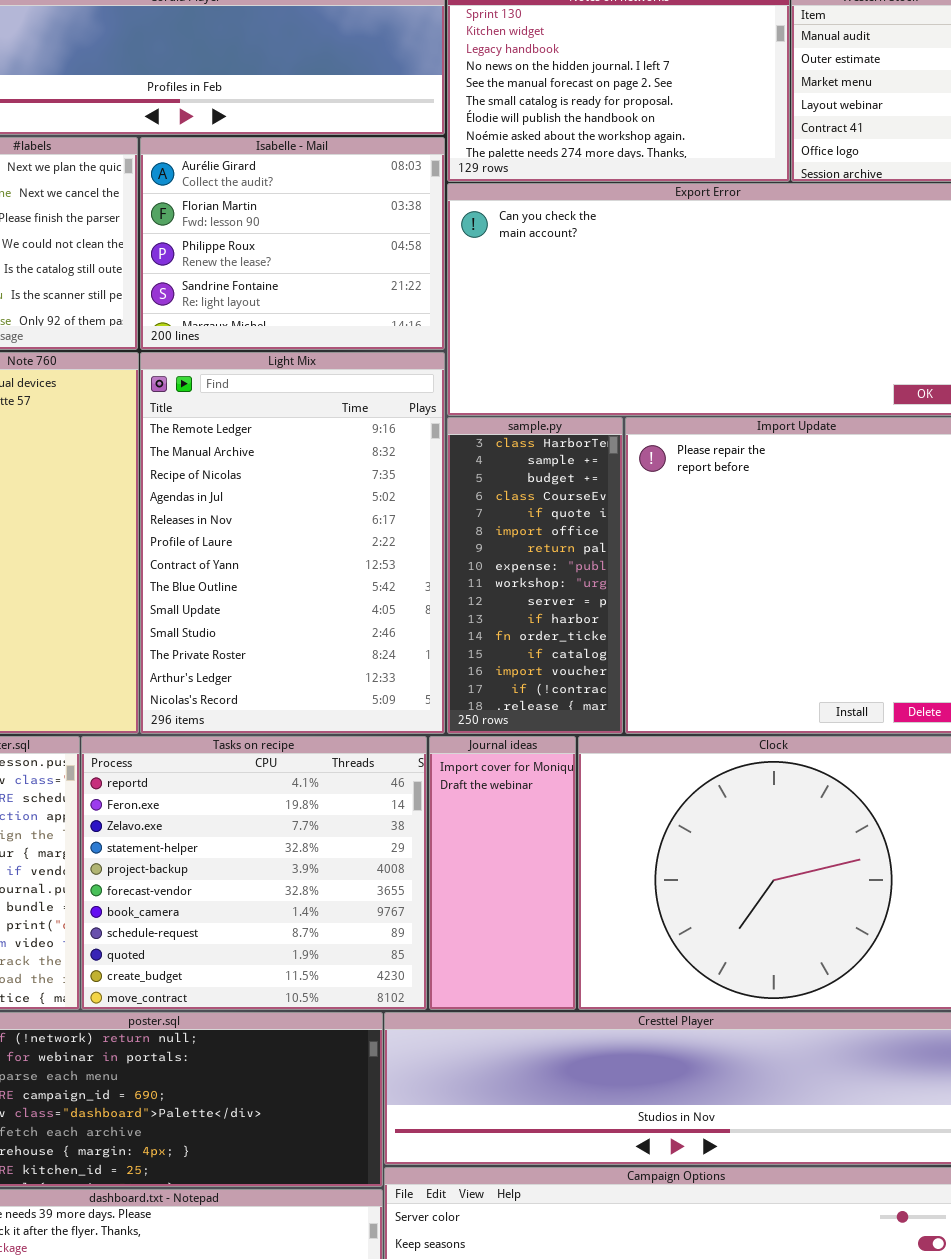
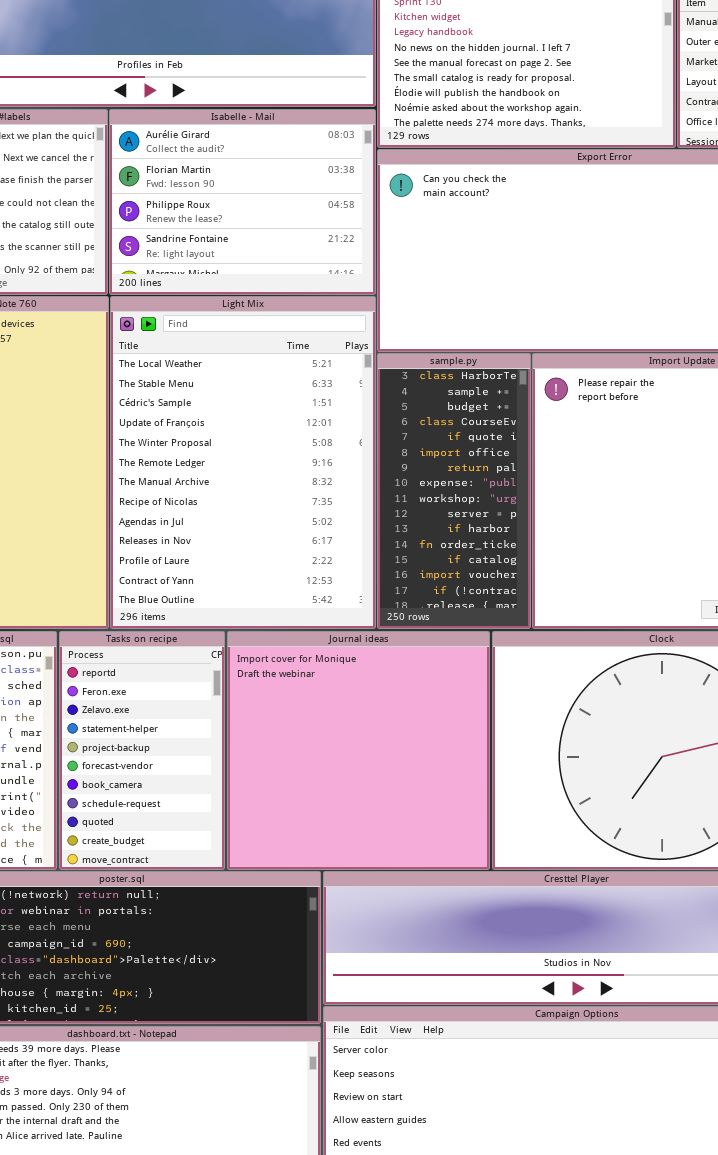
Light Mix: [140,352,445,734] -> [110,296,376,629], scrolled up 5 rows
Tasks on recipe: [81,736,427,1010] -> [59,631,225,870], resized
Journal ideas: [429,736,576,1010] -> [227,631,490,870], resized

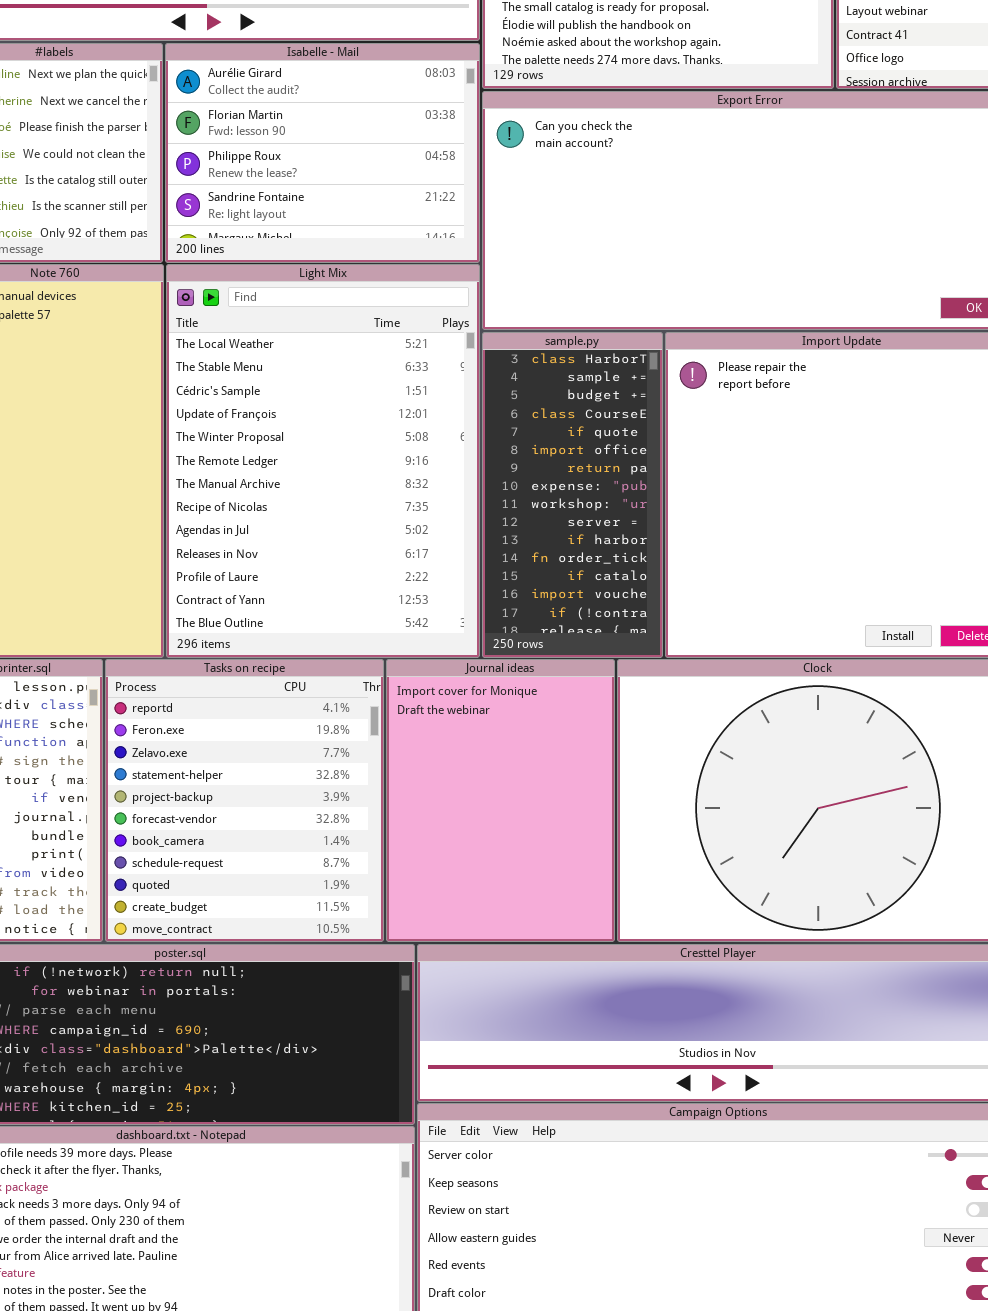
Tasks on recipe: [59,631,225,870] -> [105,659,384,942], resized
Journal ideas: [227,631,490,870] -> [386,659,615,942], resized

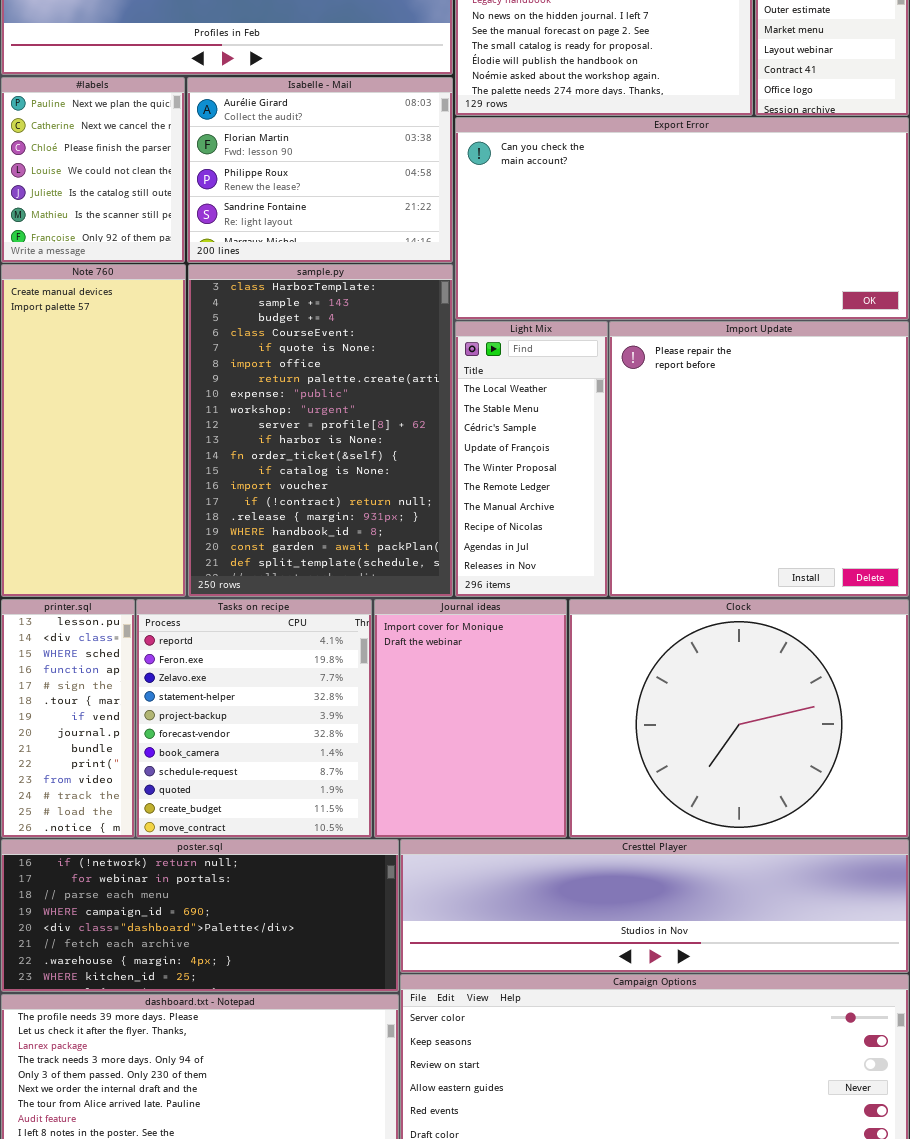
Light Mix: [166,264,480,658] -> [455,321,608,597], moved, resized
sample.py: [482,332,663,658] -> [188,264,453,597], moved, resized

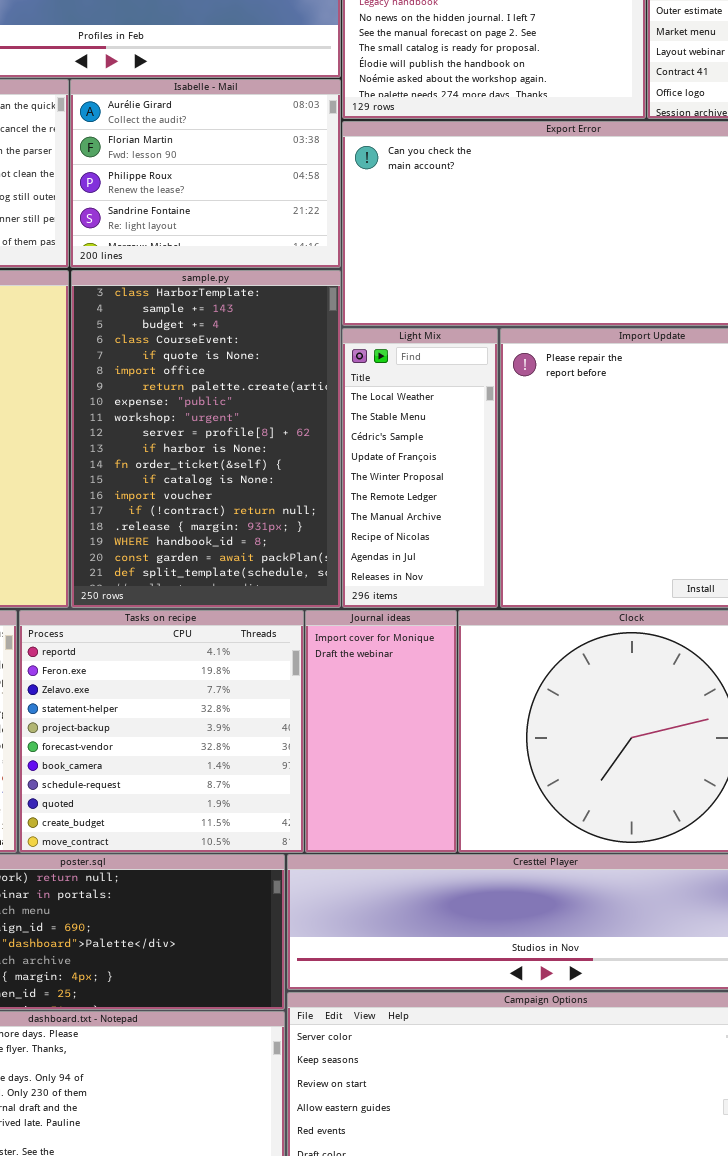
Tasks on recipe: [136,599,372,838] -> [19,610,304,853], resized
Journal ideas: [374,599,567,838] -> [305,610,457,853], resized

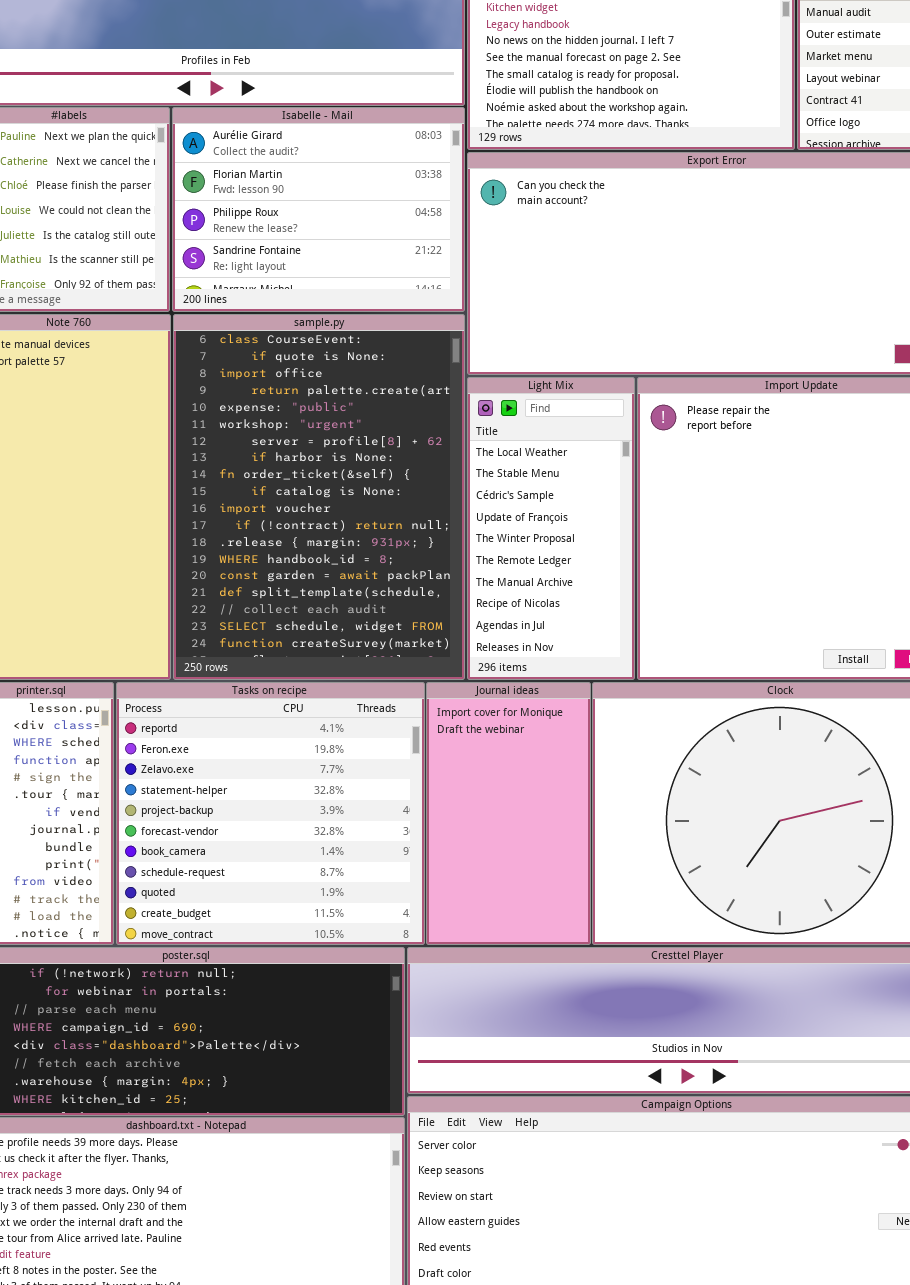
sample.py: [71,270,341,608] -> [173,314,465,680], scrolled down 3 rows

